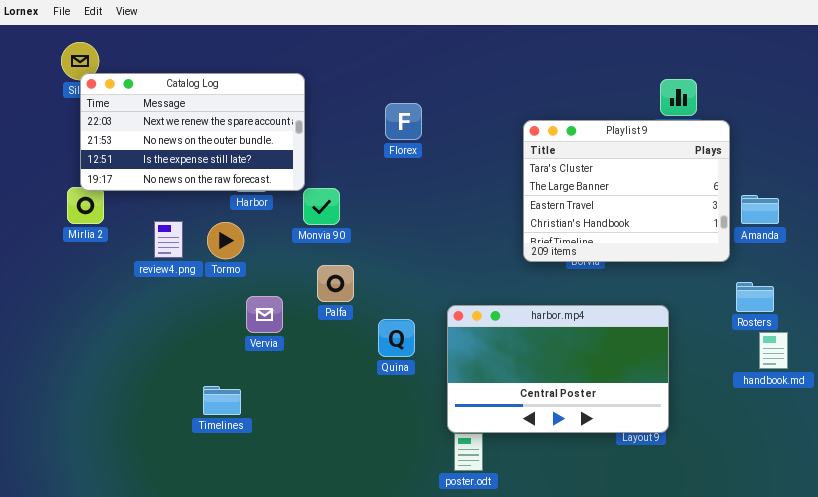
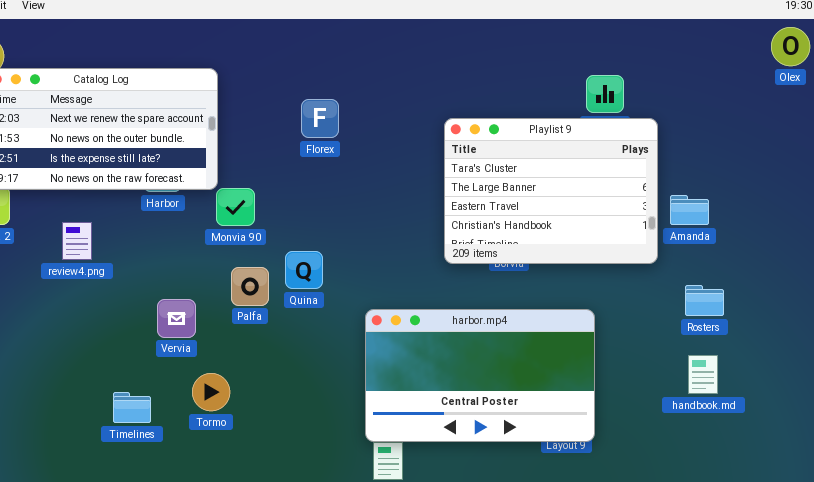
Tormo: [207,222,244,259] -> [192,373,230,411], moved
Rosters: [736,282,774,312] -> [685,285,724,316], moved
Quina: [378,319,415,357] -> [285,251,323,289], moved
handbook.md: [759,332,788,369] -> [688,355,718,394], moved

